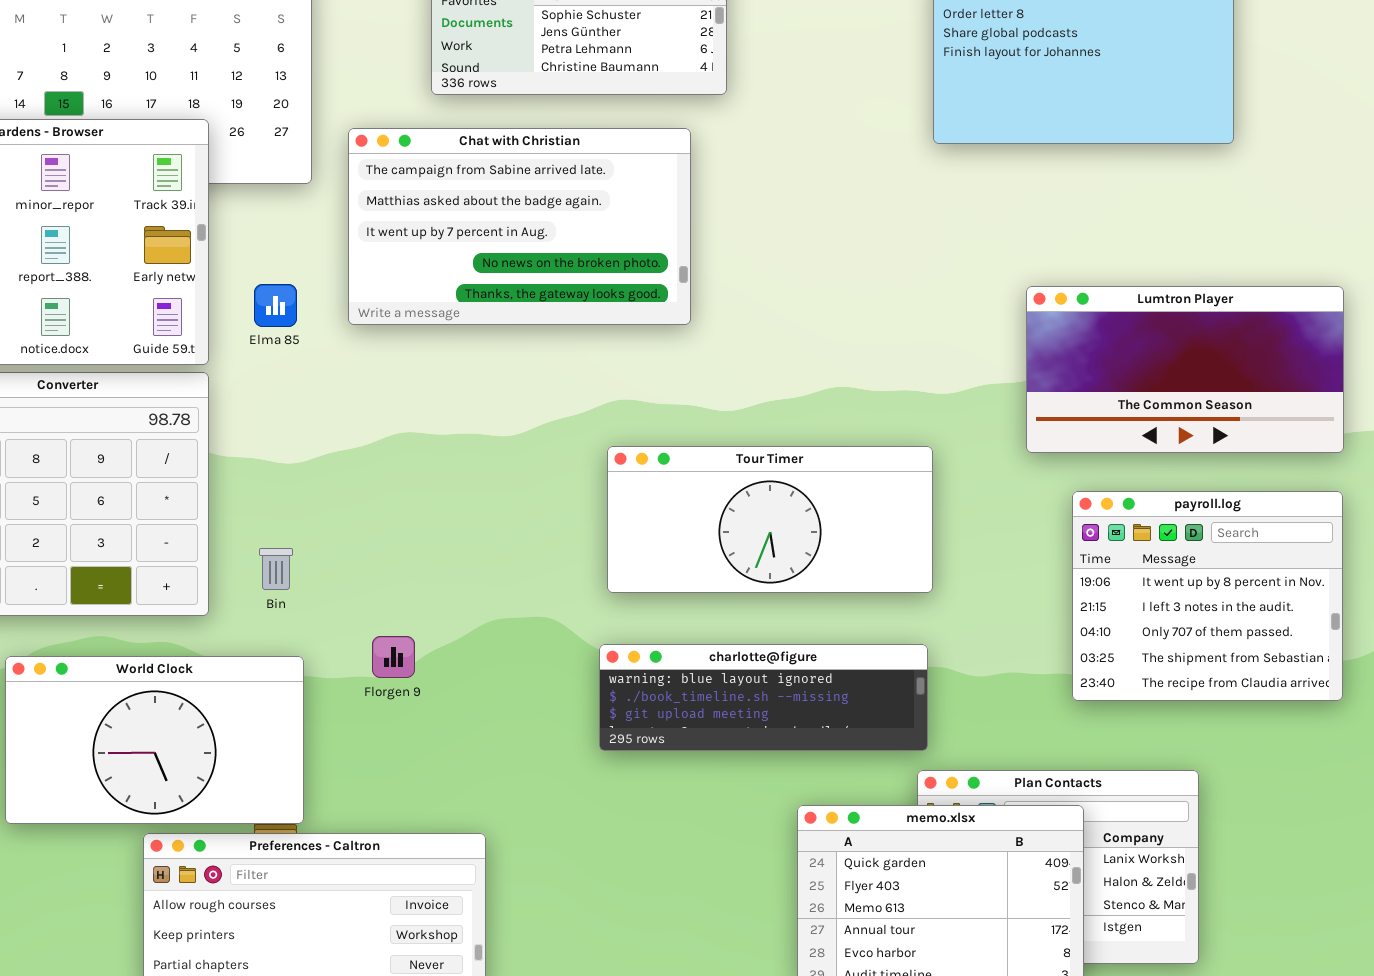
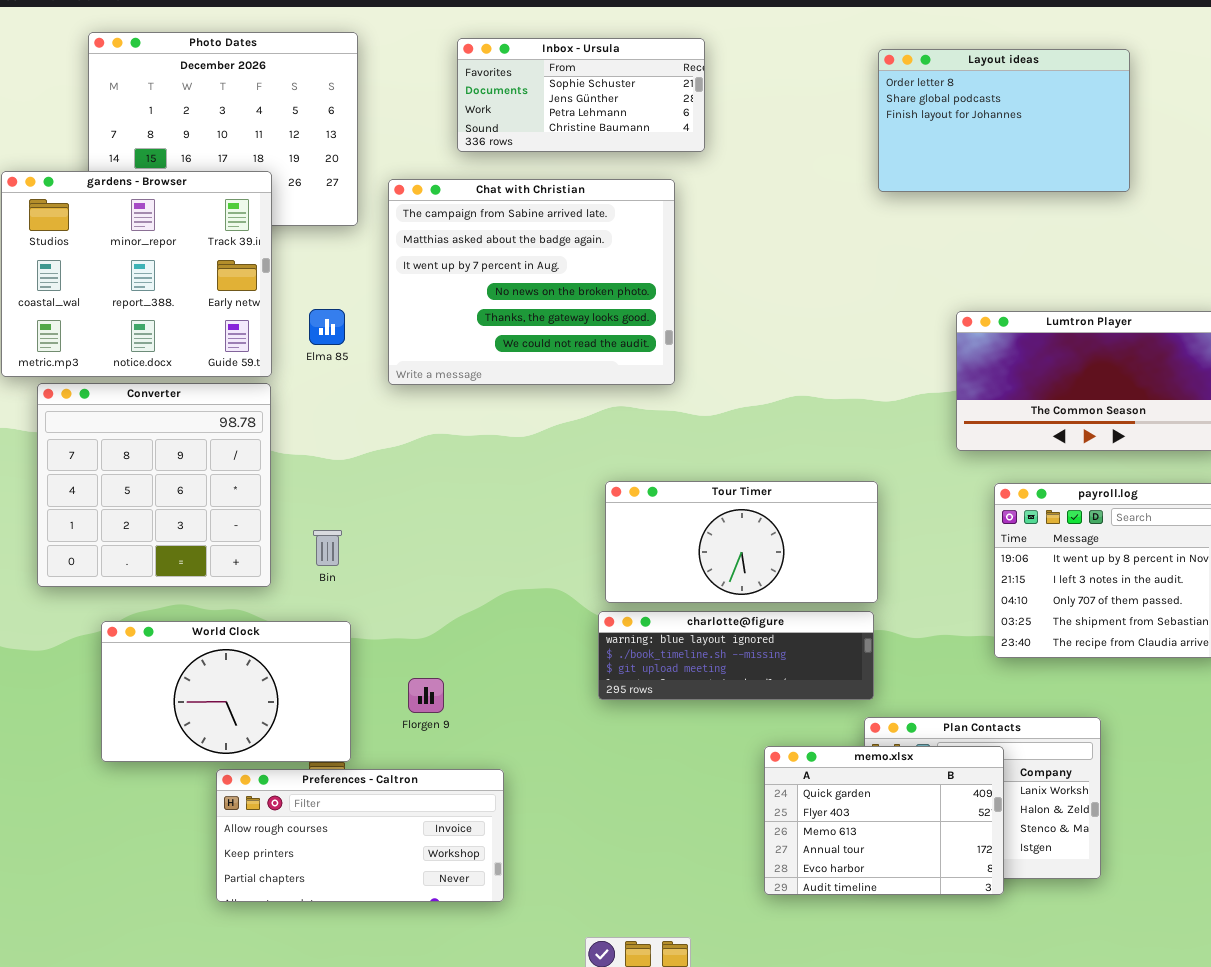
Chat with Christian: [348,128,691,325] -> [388,179,675,385], resized
Tour Timer: [607,446,933,593] -> [605,481,878,603], moved
Florgen 9: [372,636,415,678] -> [408,678,444,713], moved

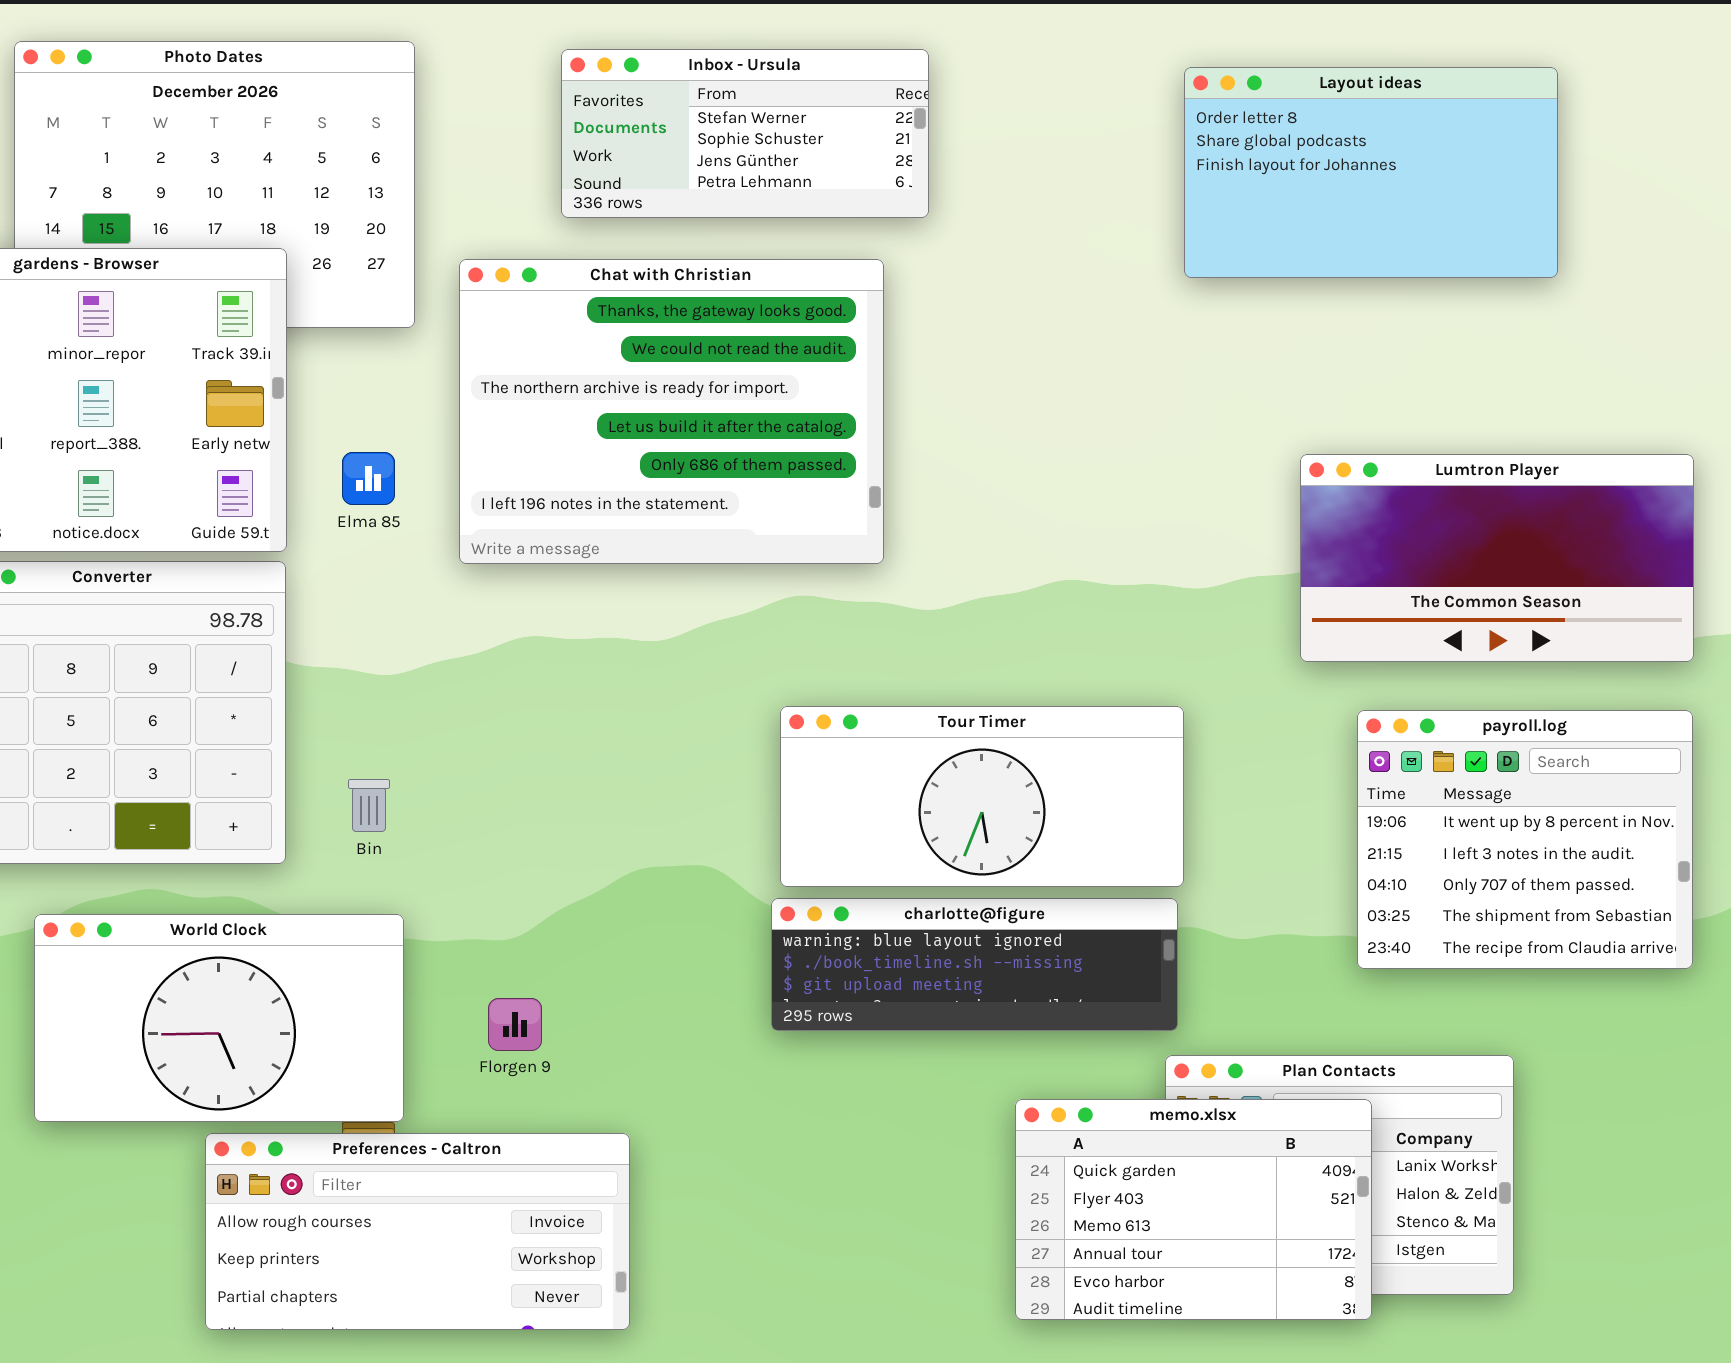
Inbox - Ursula: [457,38,705,152] -> [561,49,929,218], scrolled up 1 row
Chat with Christian: [388,179,675,385] -> [459,259,884,564], scrolled down 4 rows

